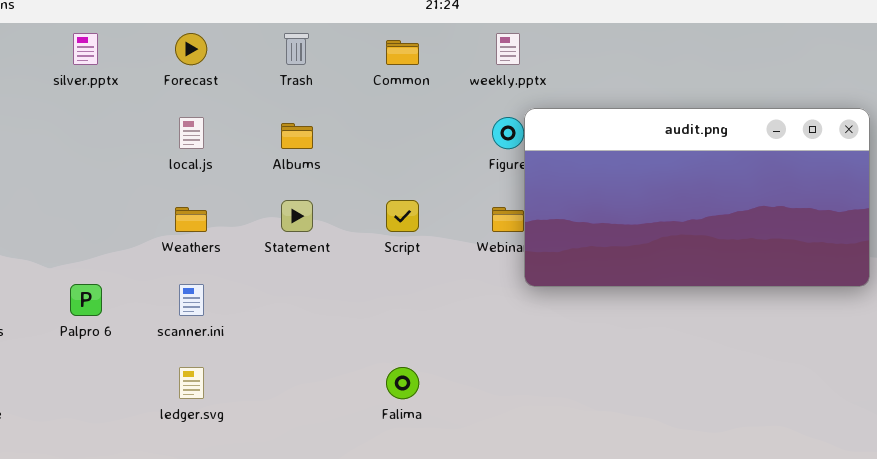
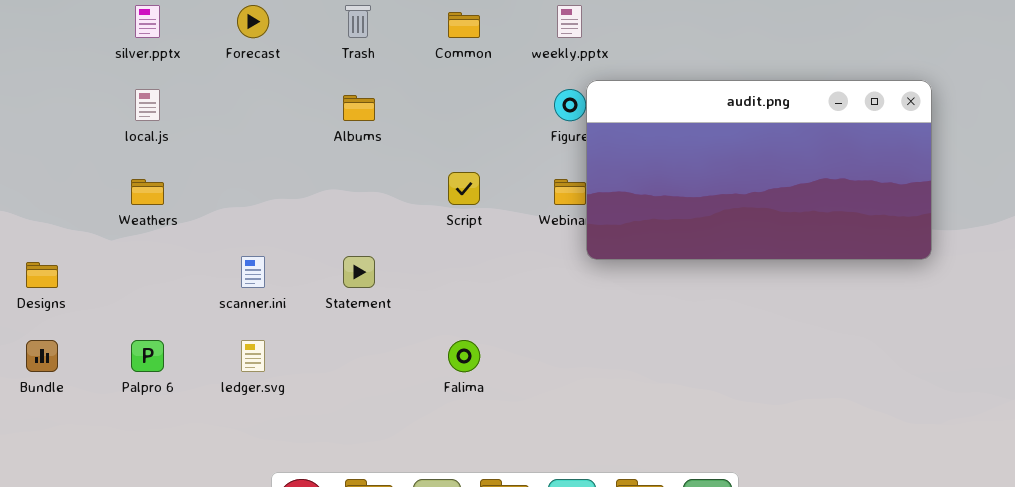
local.js: [179,117,204,149] -> [135,89,160,121], moved
Statement: [281,200,313,232] -> [343,256,375,288], moved
Weathers: [175,207,207,232] -> [131,179,164,205], moved
Palpro 6: [70,284,102,316] -> [131,340,164,372], moved

